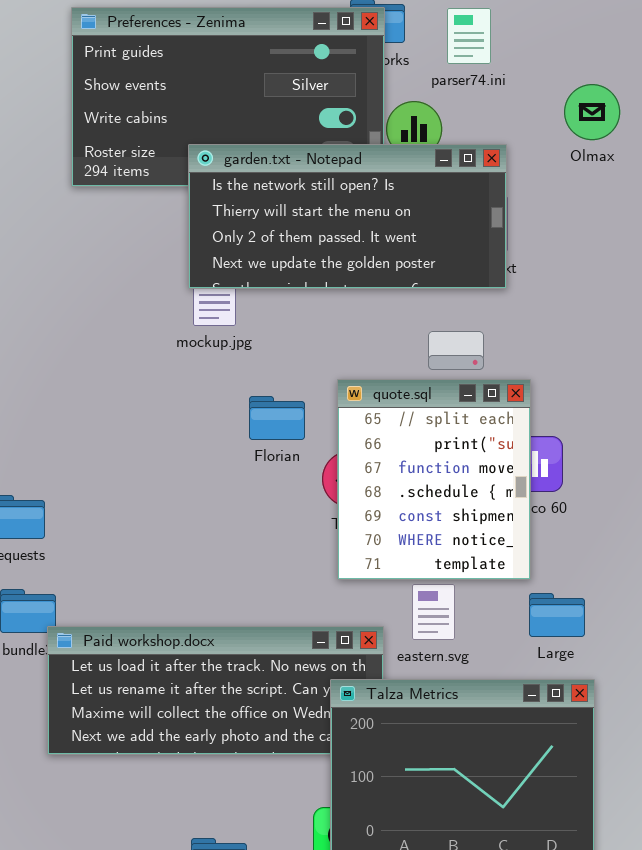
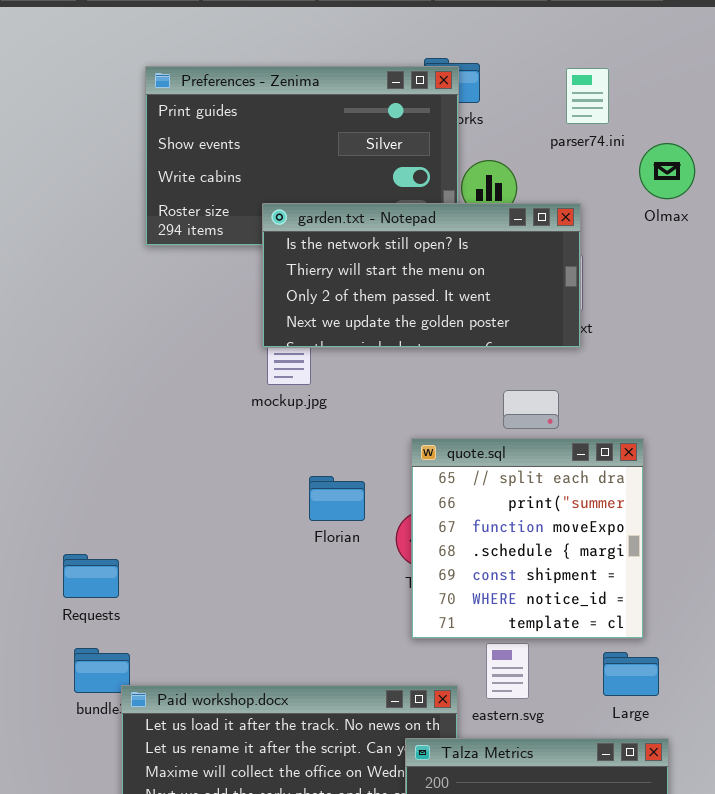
parser74.ini: [447,8,491,64] -> [566,68,609,124], moved
quote.sql: [337,379,531,580] -> [411,438,644,639], resized
Florian: [249,396,305,440] -> [309,476,365,521], moved

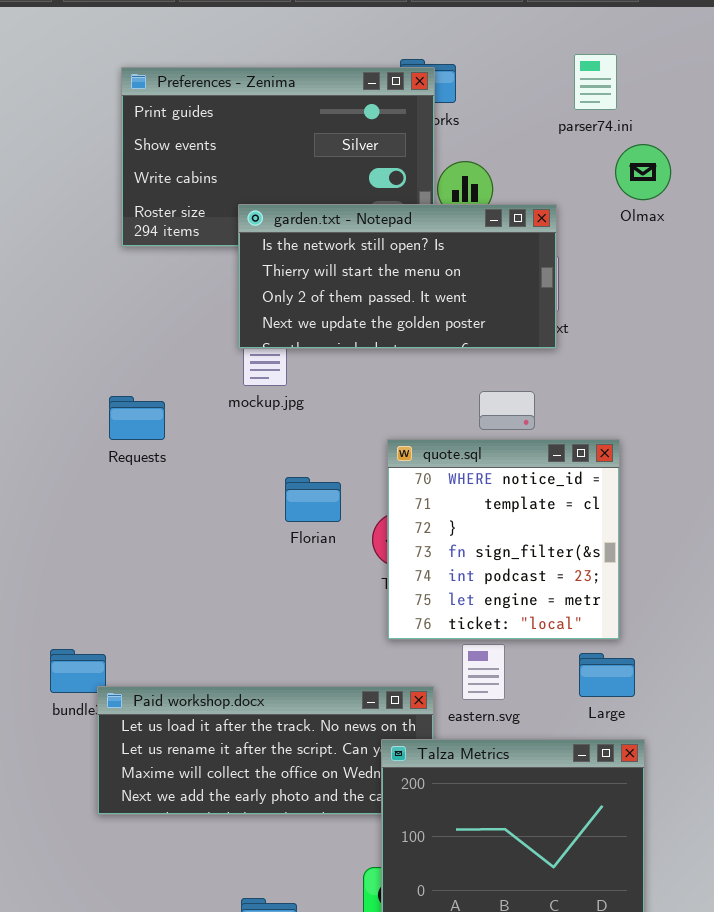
parser74.ini: [566,68,609,124] -> [574,54,617,110], moved
quote.sql: [411,438,644,639] -> [387,439,620,640], scrolled down 5 rows
Requests: [63,554,119,598] -> [109,396,165,440], moved

